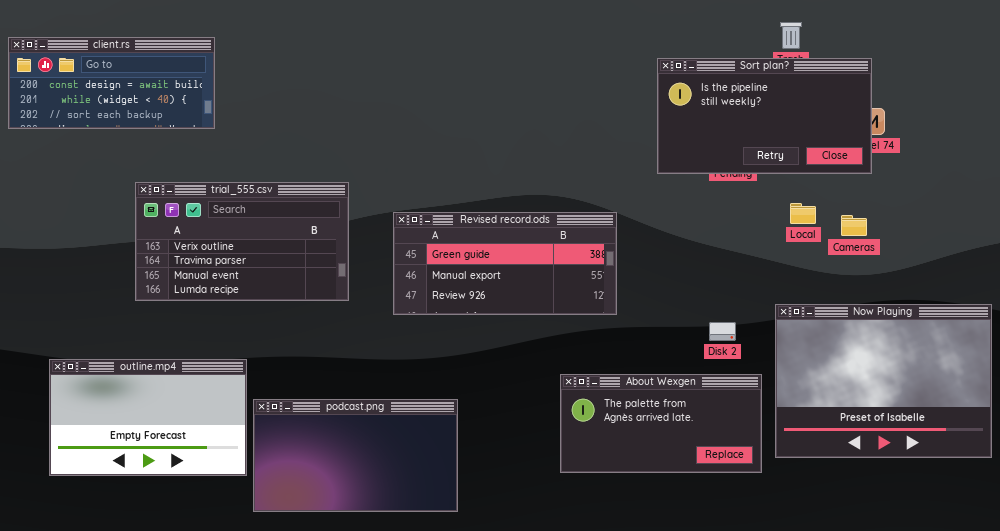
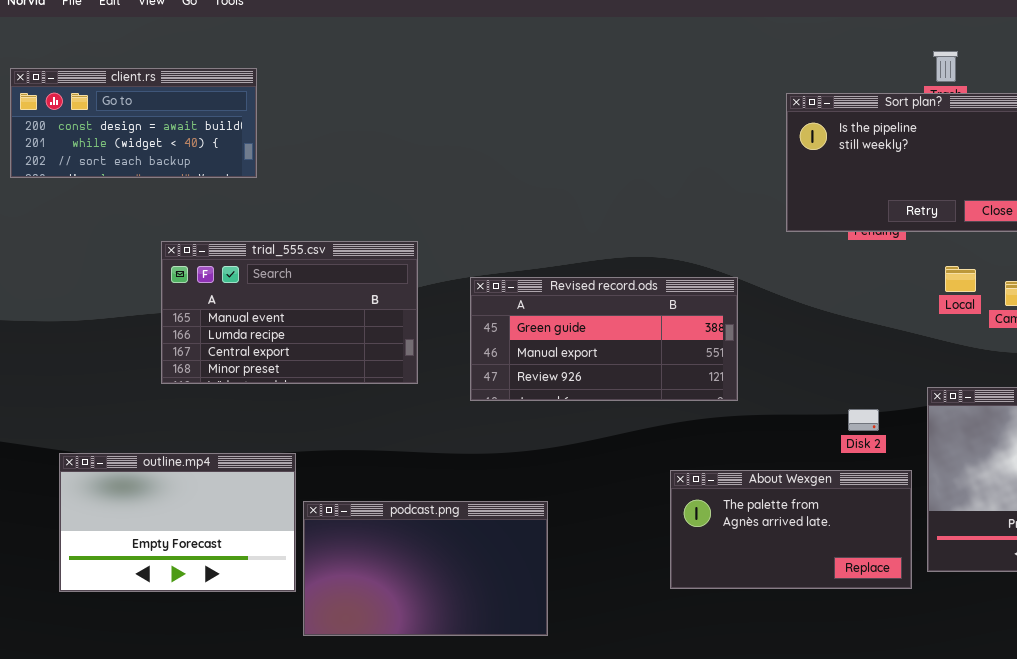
trial_555.csv: [135,182,349,301] -> [161,241,418,384], scrolled down 2 rows

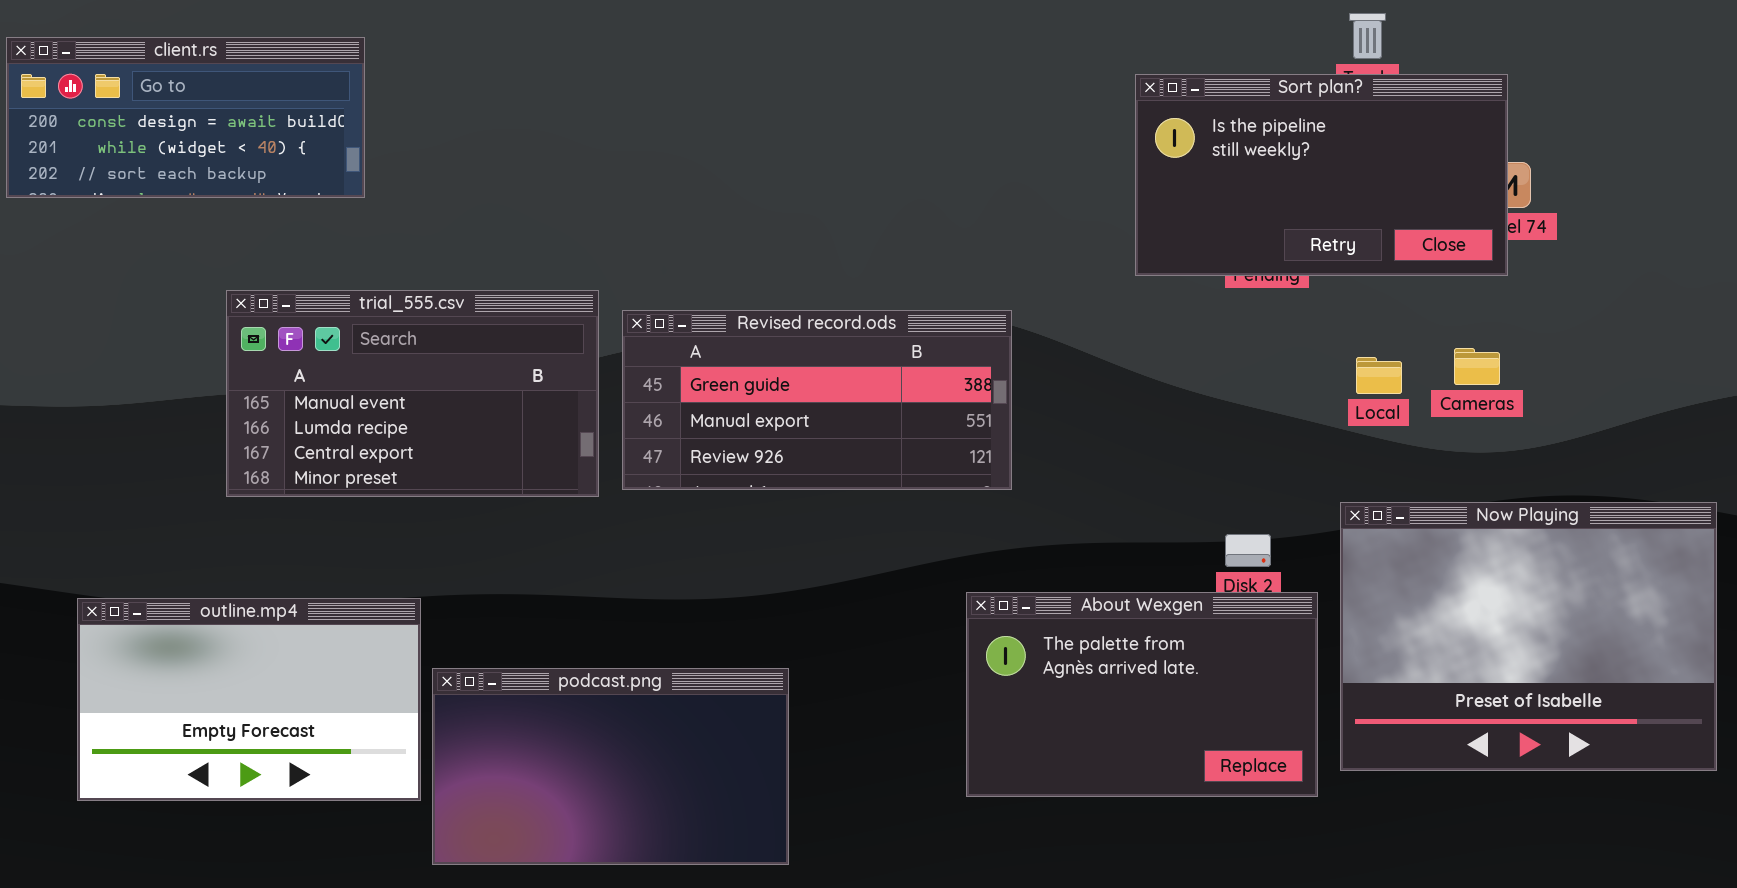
Local: [945,266,976,292] -> [1356,357,1402,394], moved
Revised record.ods: [470,277,738,401] -> [622,310,1012,490], moved
About Wexgen: [670,470,912,589] -> [966,592,1318,797], resized

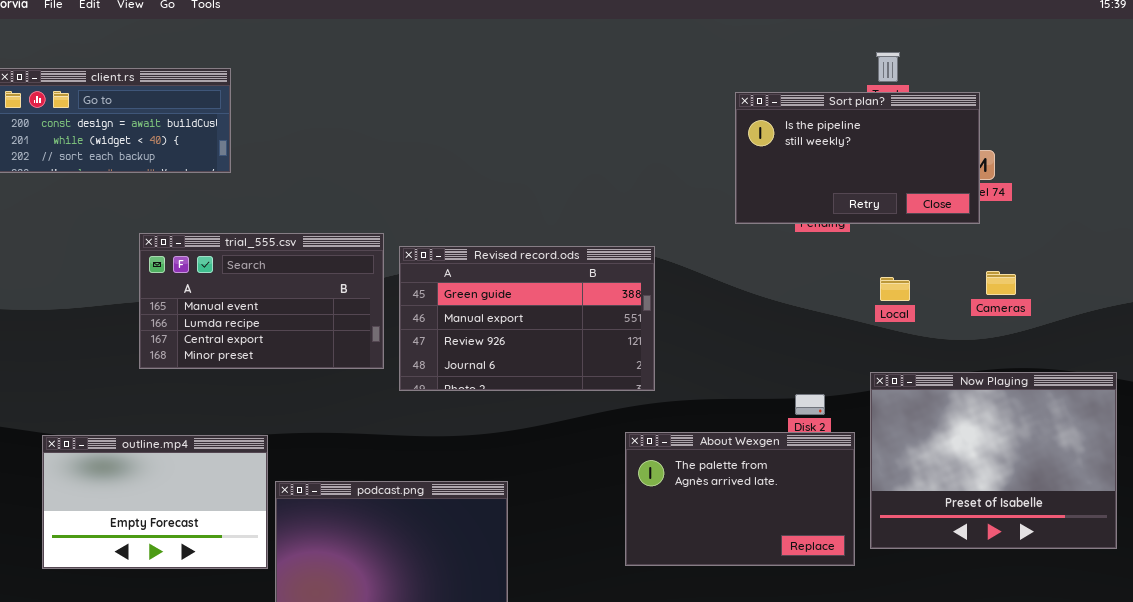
Revised record.ods: [622,310,1012,490] -> [399,246,655,391], resized
Cameras: [1454,348,1500,385] -> [986,271,1016,295], moved

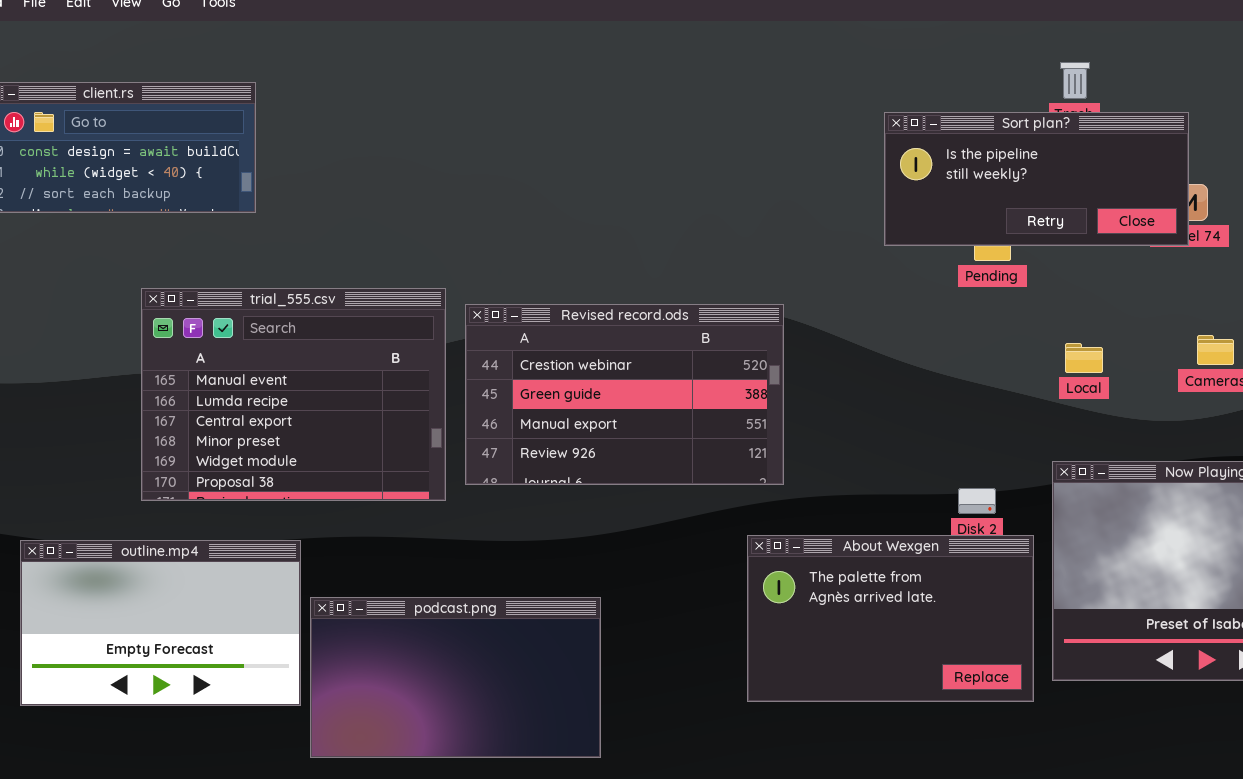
Sort plan?: [735,92,980,224] -> [884,112,1189,246], resized
trial_555.csv: [139,233,384,369] -> [141,288,446,501], resized
Revised record.ods: [399,246,655,391] -> [465,304,784,485], scrolled up 1 row

